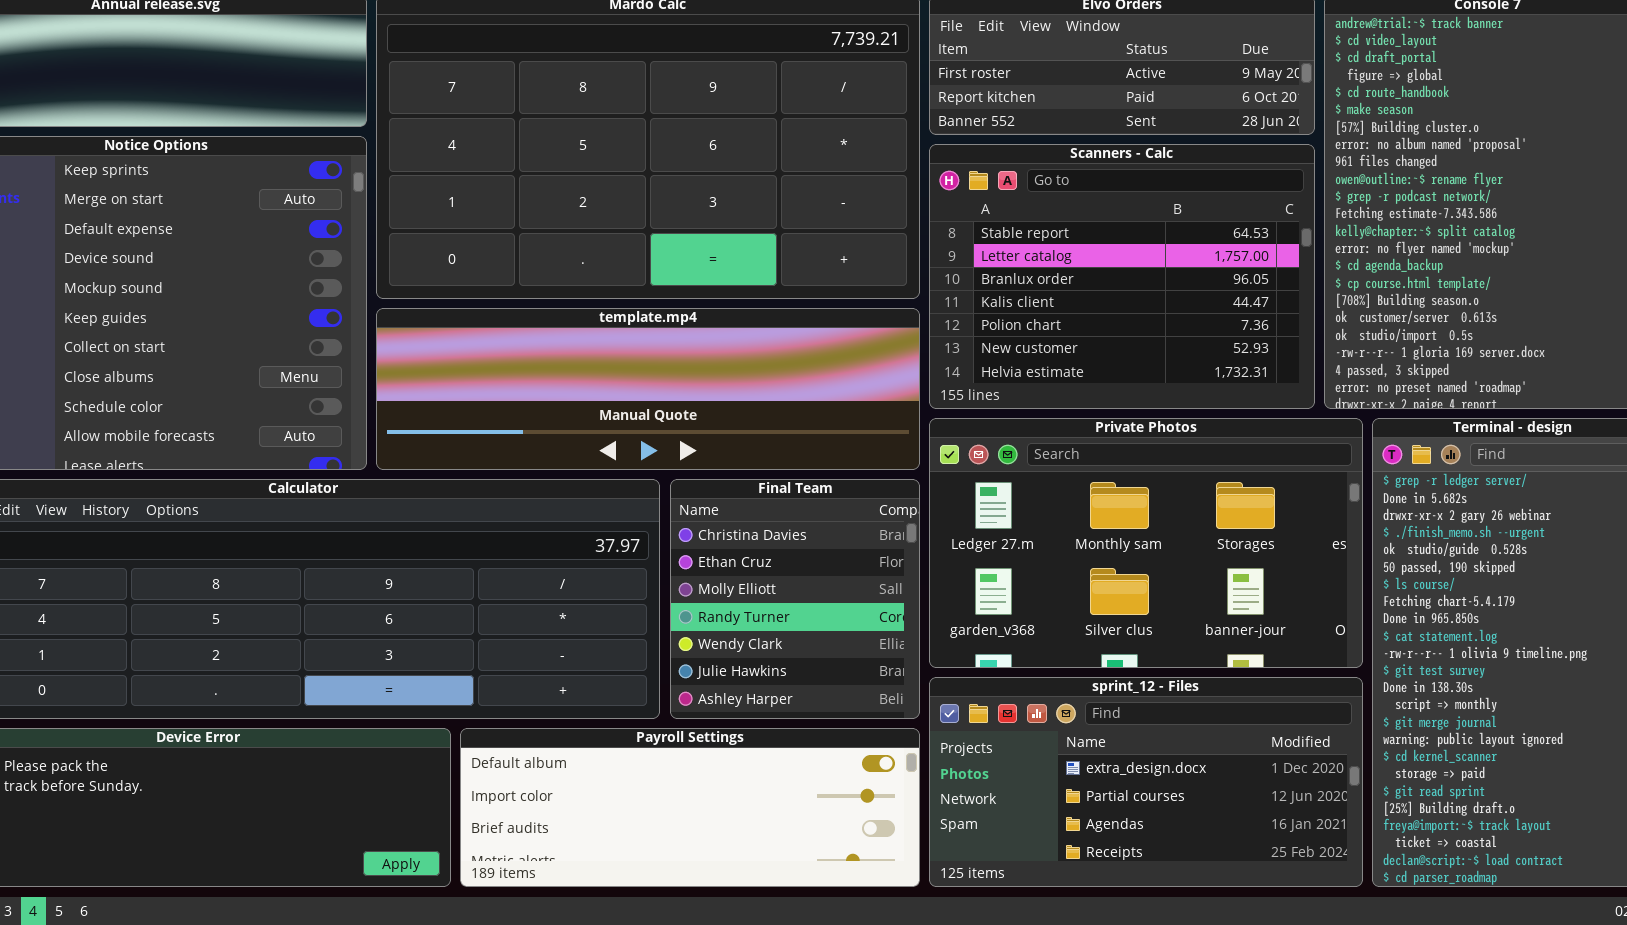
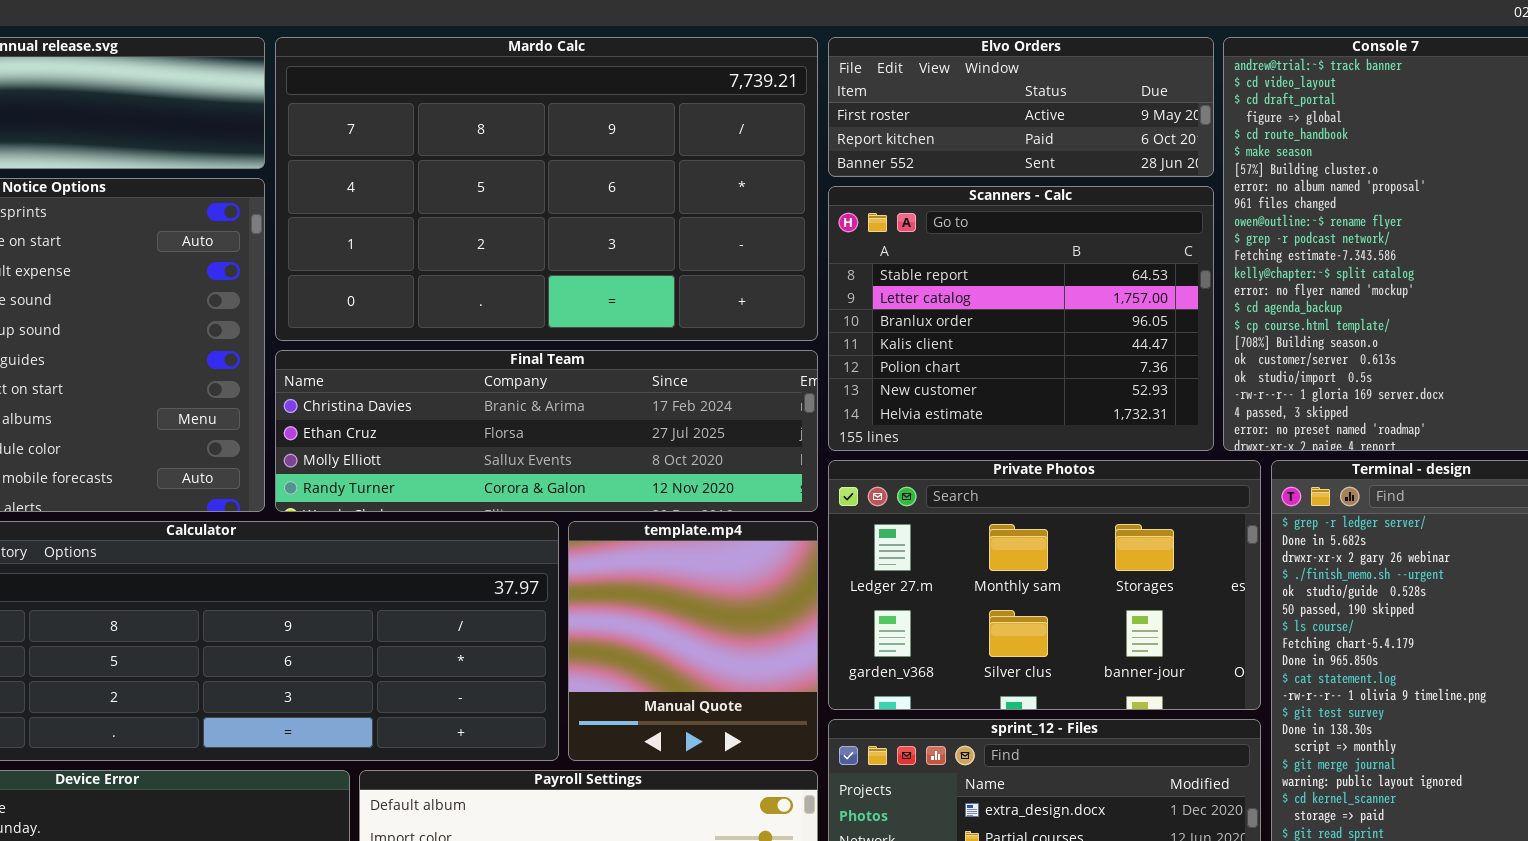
template.mp4: [376,308,920,470] -> [568,521,818,761], moved, resized
Final Team: [670,479,920,719] -> [275,350,818,512], moved, resized

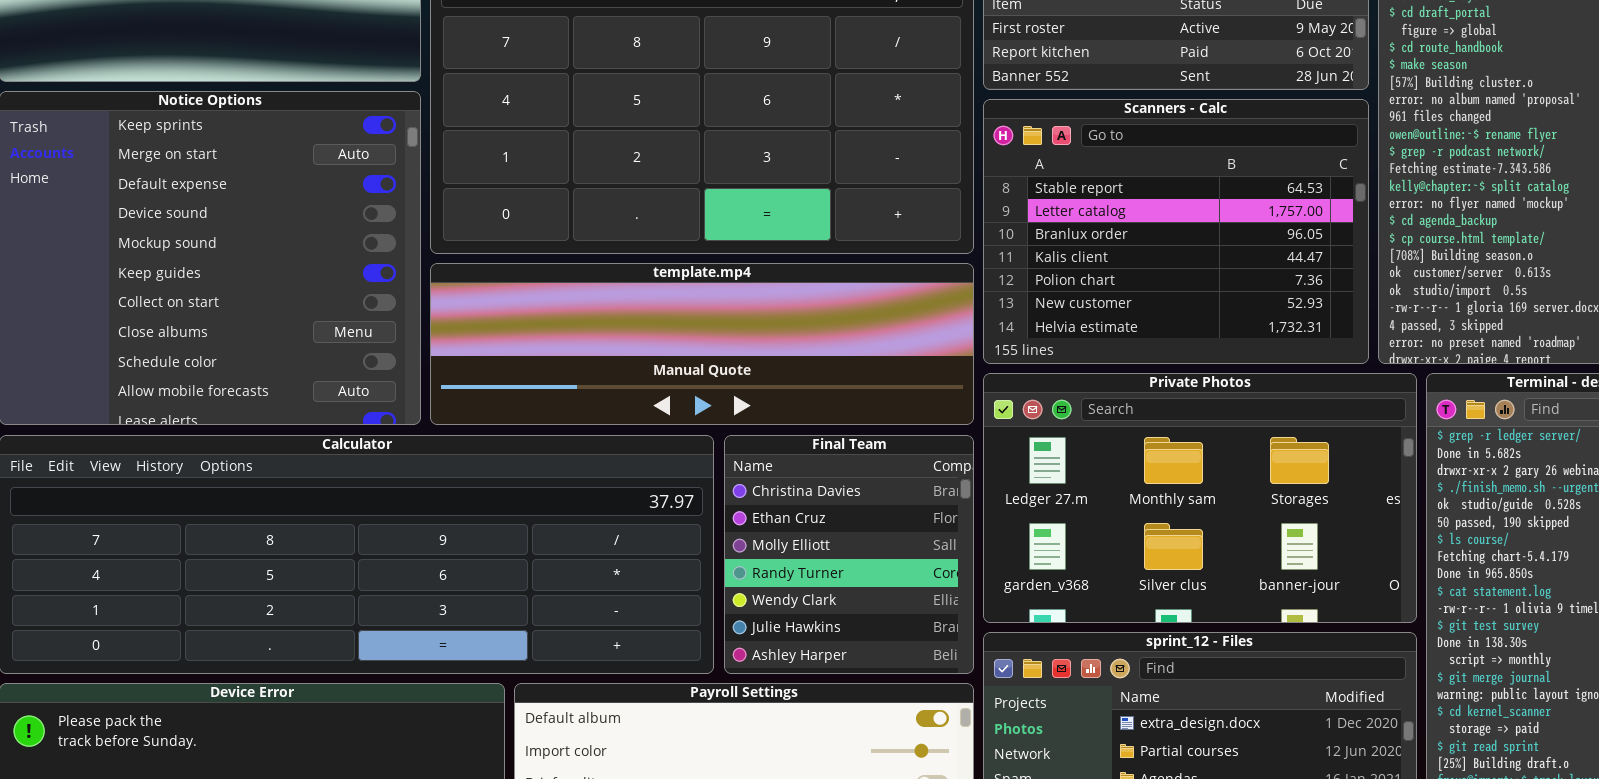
Final Team: [275,350,818,512] -> [724,435,974,674], moved, resized
template.mp4: [568,521,818,761] -> [430,263,974,425], moved, resized

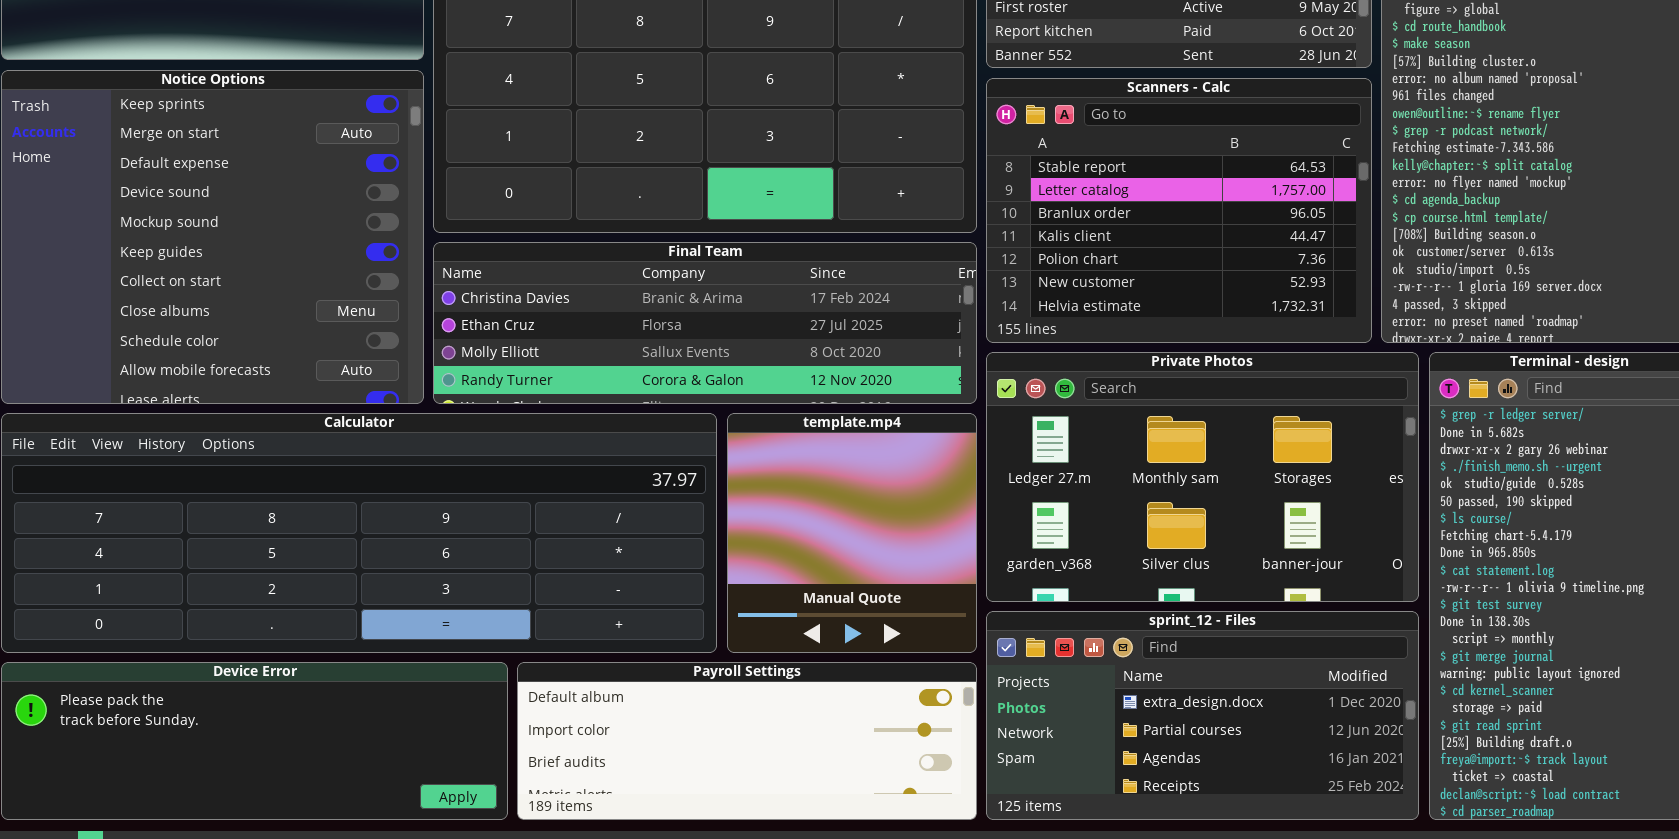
template.mp4: [430,263,974,425] -> [727,413,977,653], moved, resized
Final Team: [724,435,974,674] -> [433,242,977,404], moved, resized

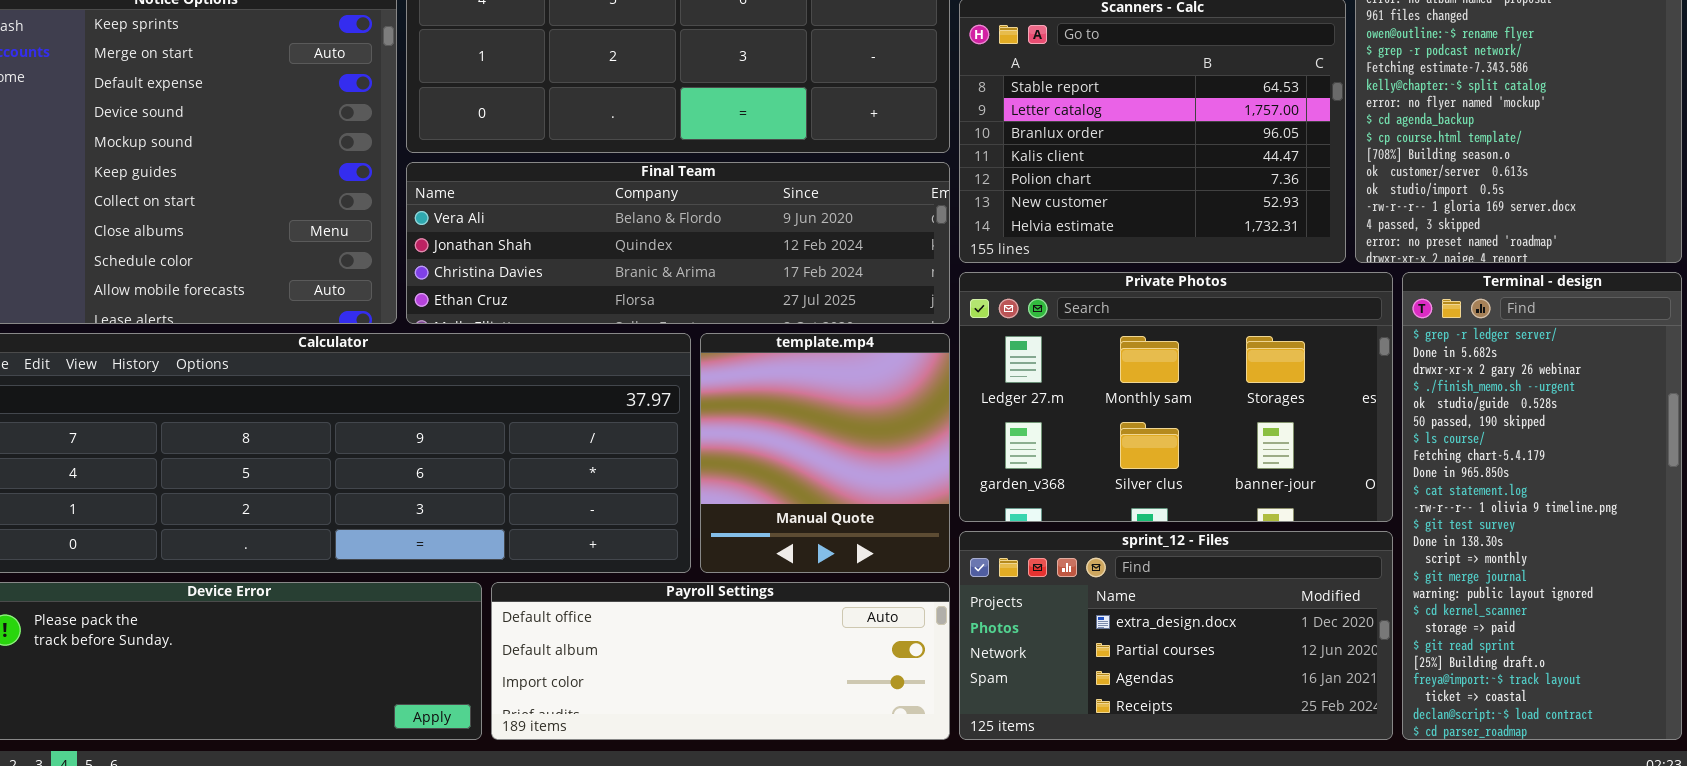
Final Team: [433,242,977,404] -> [406,162,950,324], scrolled up 2 rows
Payroll Settings: [517,662,977,820] -> [491,582,950,740], scrolled up 1 row

